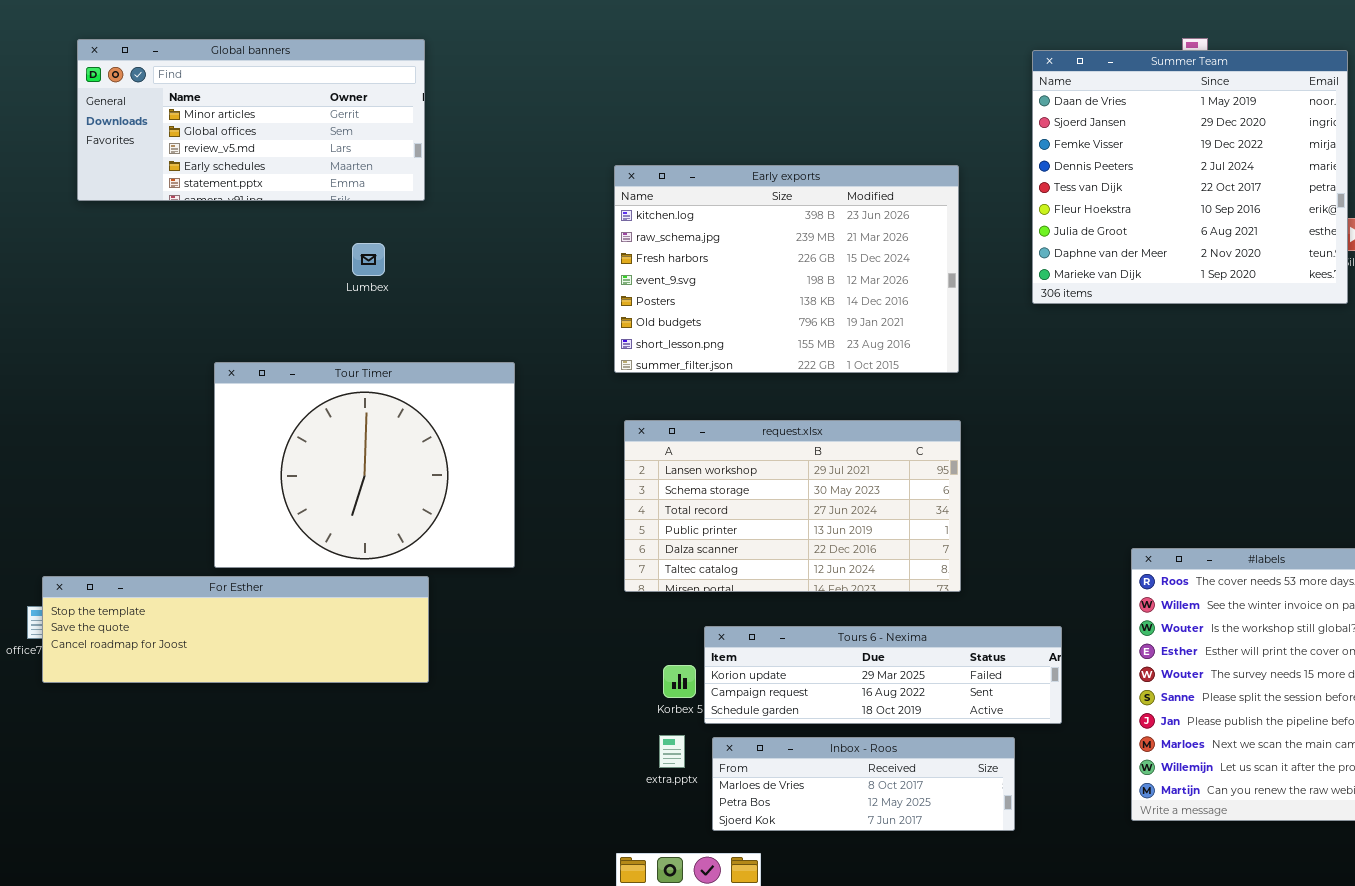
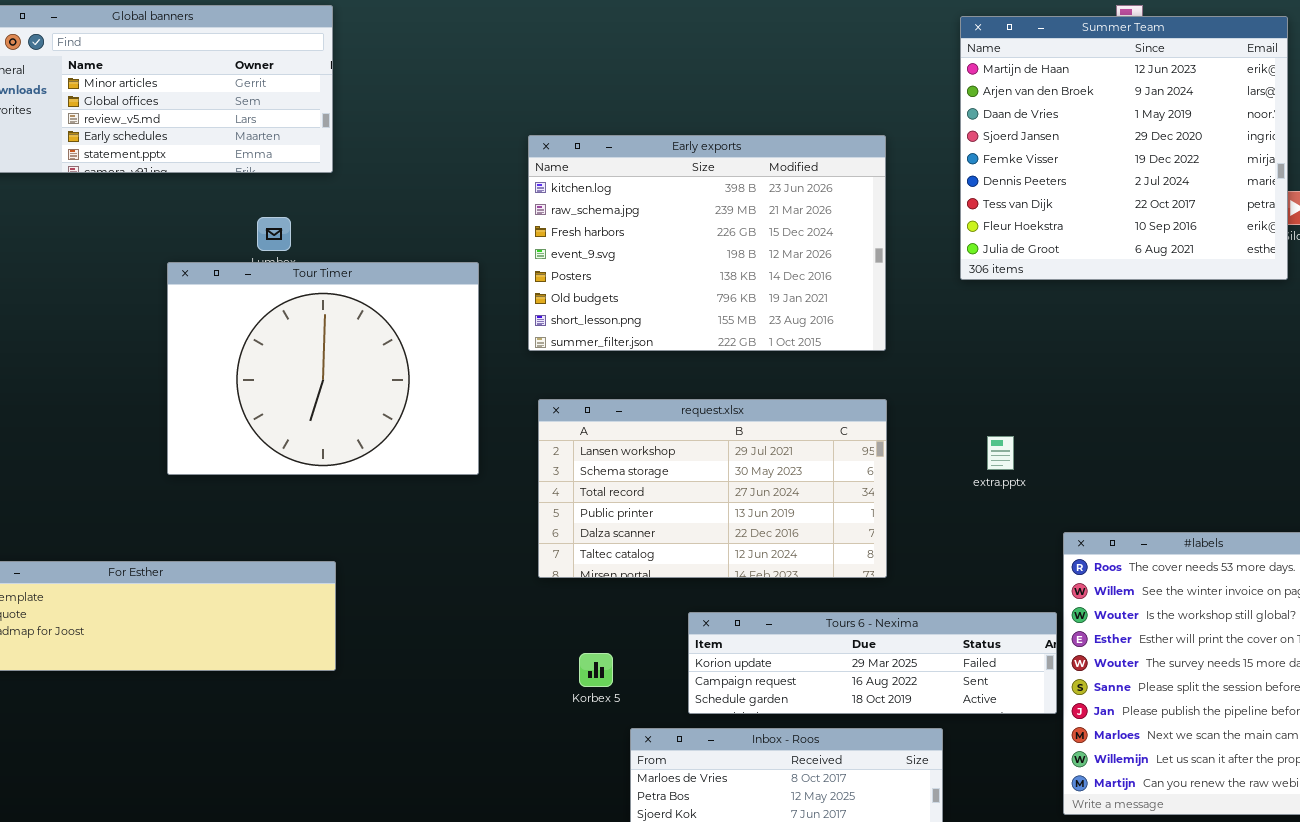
Summer Team: [1032,50,1348,304] -> [960,16,1288,280], scrolled up 2 rows
Tour Timer: [214,362,515,568] -> [167,262,479,475], moved
Tours 6 - Nexima: [704,626,1062,724] -> [688,612,1057,714], moved
extra.pptx: [659,735,685,768] -> [987,436,1014,470], moved

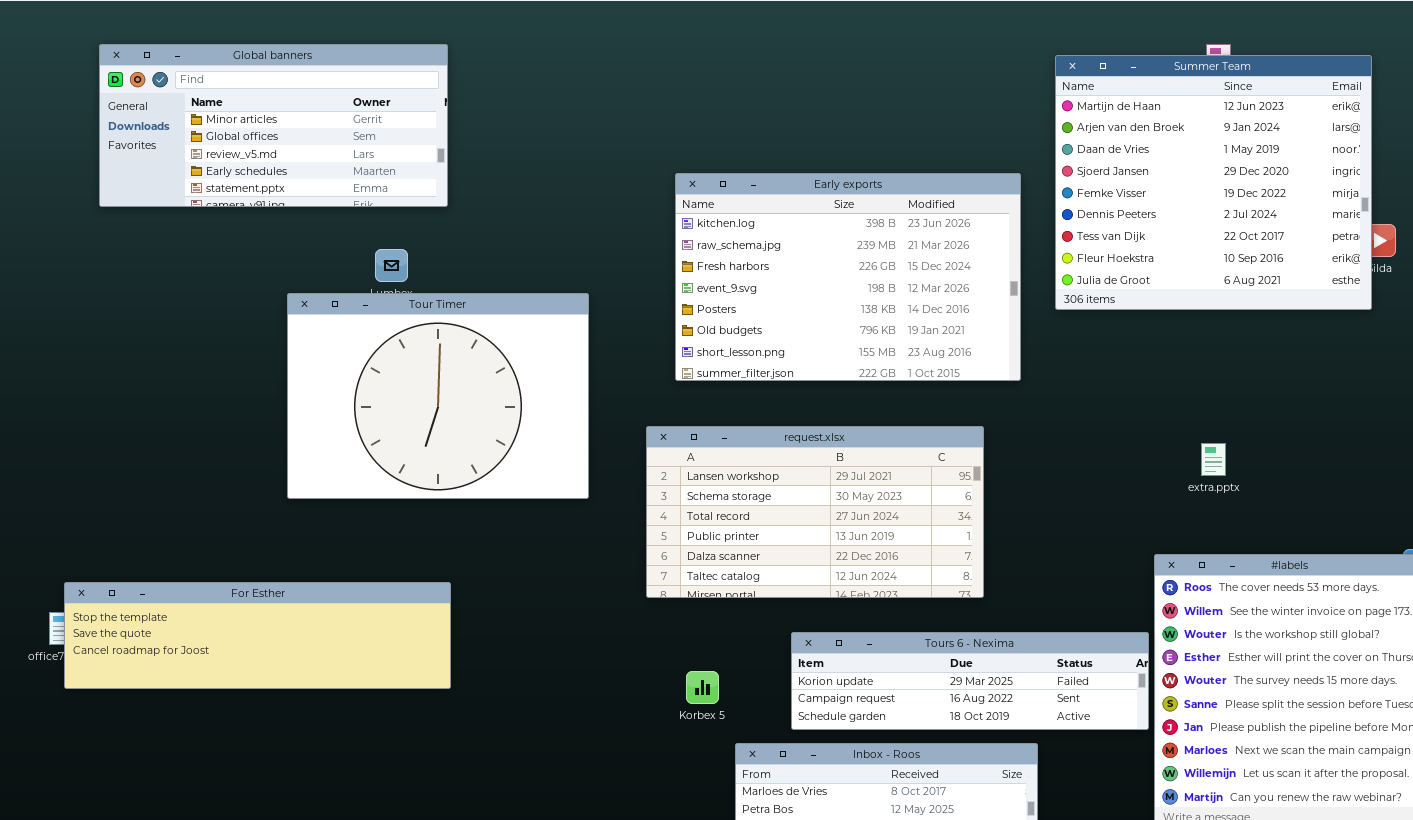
Early exports: [528,135,886,351] -> [675,173,1021,381], moved
extra.pptx: [987,436,1014,470] -> [1201,443,1226,476], moved

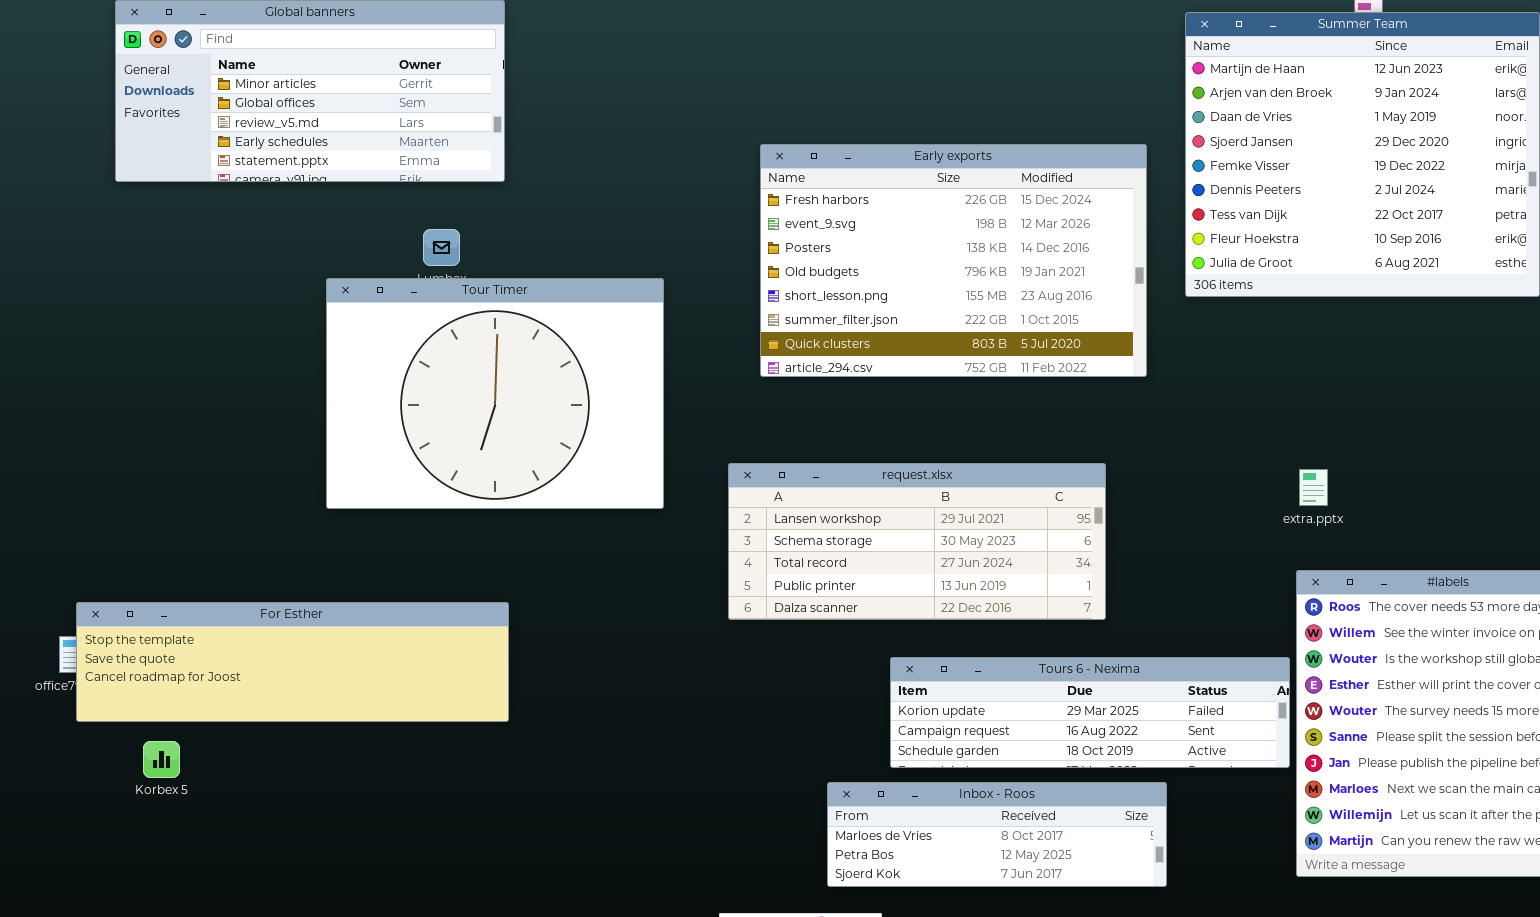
Early exports: [675,173,1021,381] -> [760,144,1147,377], scrolled down 2 rows
request.xlsx: [646,426,984,598] -> [728,463,1106,620], resized
extra.pptx: [1201,443,1226,476] -> [1299,469,1328,506], moved
Korbex 5: [686,671,719,704] -> [143,741,180,778], moved

